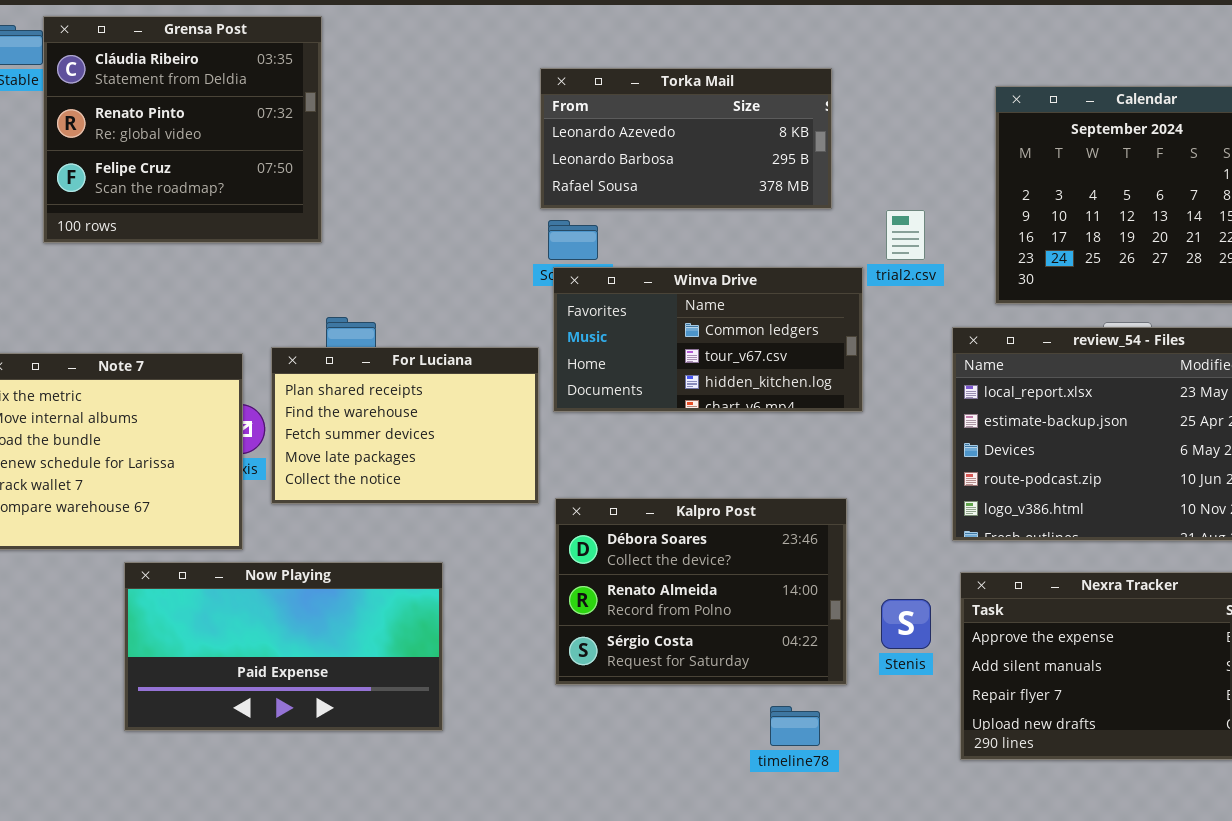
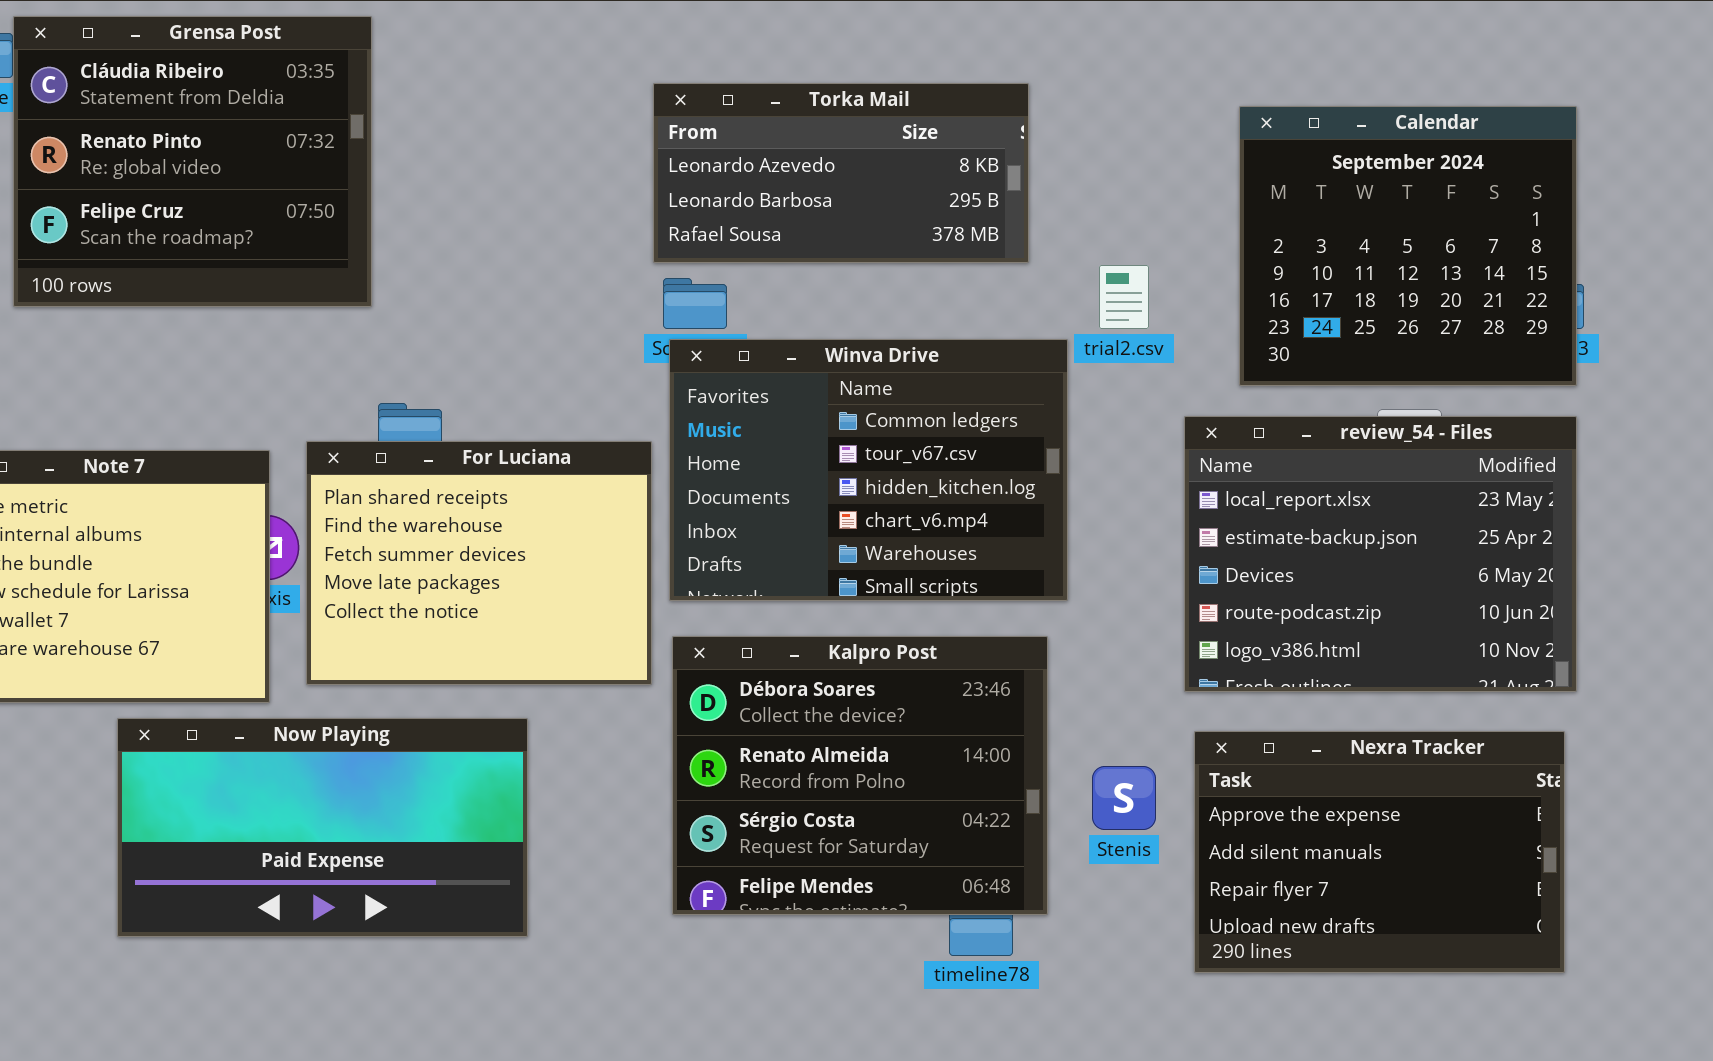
Winva Drive: [553,267,863,412] -> [669,339,1068,601], resized
For Luciana: [271,347,539,504] -> [306,441,652,685], resized
Kalpro Post: [555,498,847,685] -> [672,636,1048,915], resized

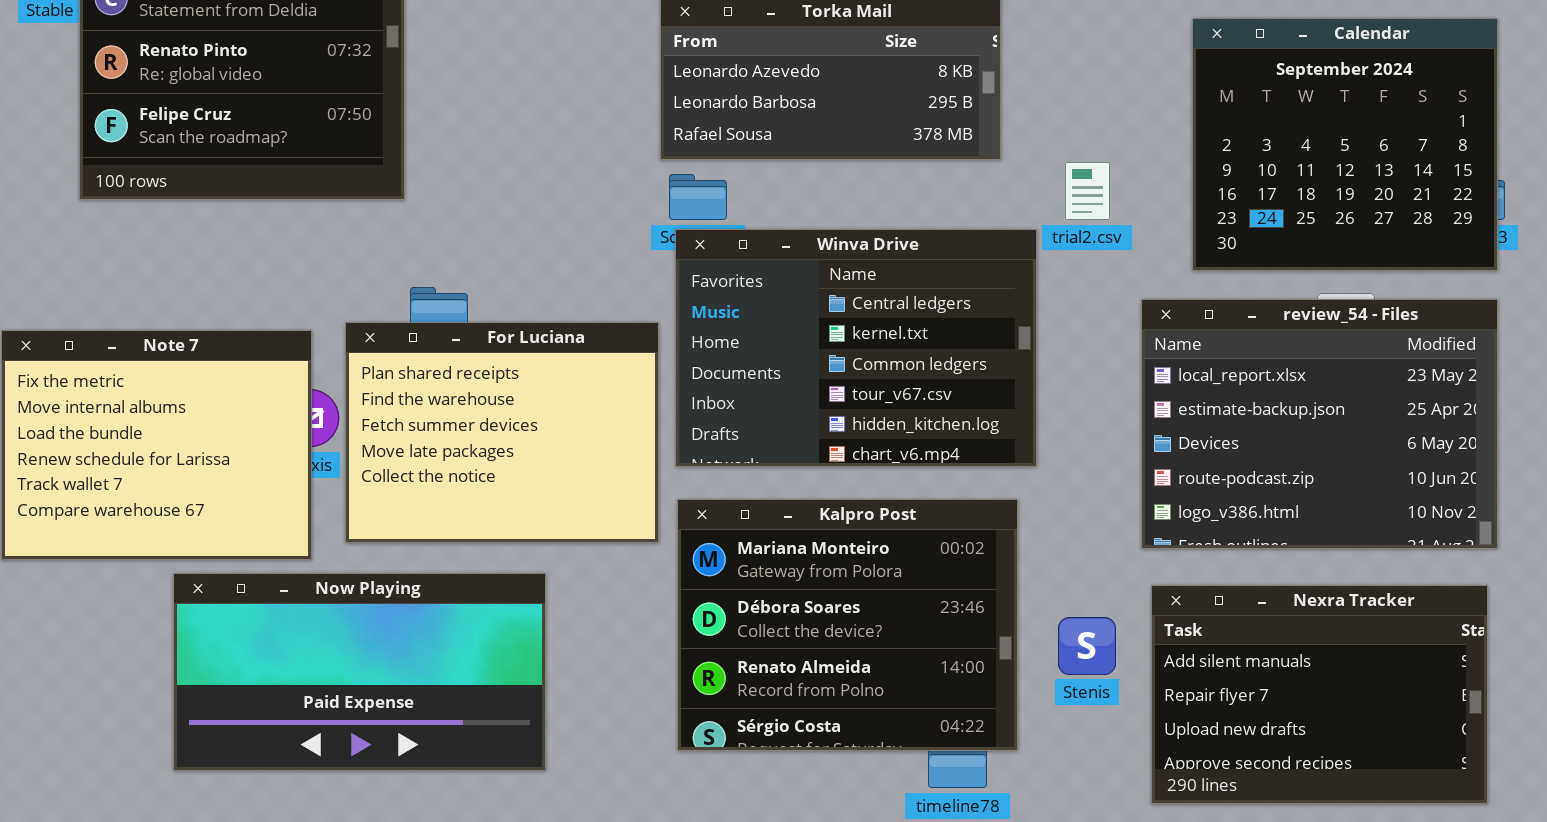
Winva Drive: [669,339,1068,601] -> [675,229,1037,467], scrolled up 2 rows
Kalpro Post: [672,636,1048,915] -> [677,499,1018,751], scrolled up 1 row
Nexra Tracker: [1194,731,1565,973] -> [1151,585,1488,804], scrolled down 1 row

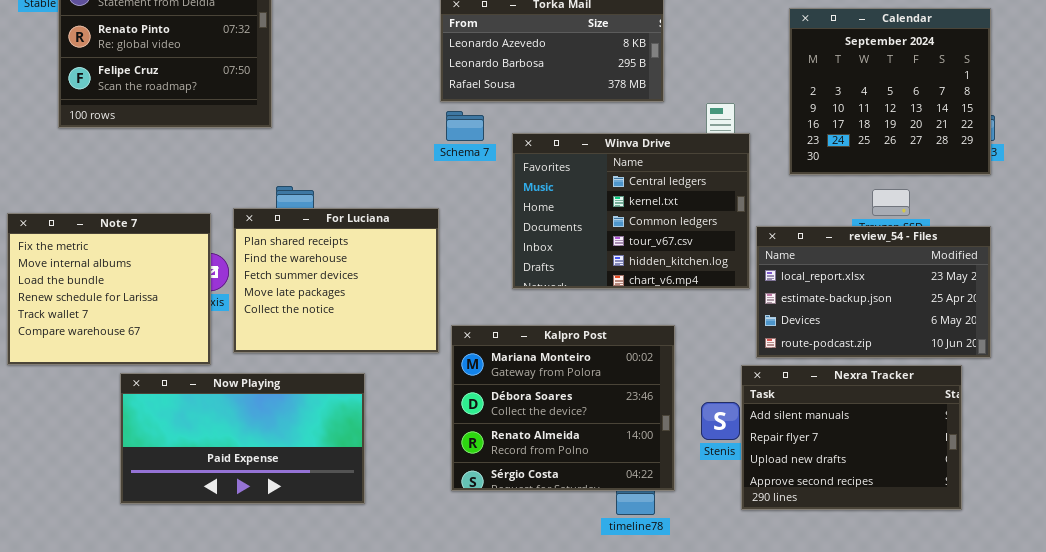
Winva Drive: [675,229,1037,467] -> [512,133,750,289], moved
review_54 - Files: [1141,299,1498,549] -> [756,226,991,358], resized
Nexra Tracker: [1151,585,1488,804] -> [741,365,962,510], moved

